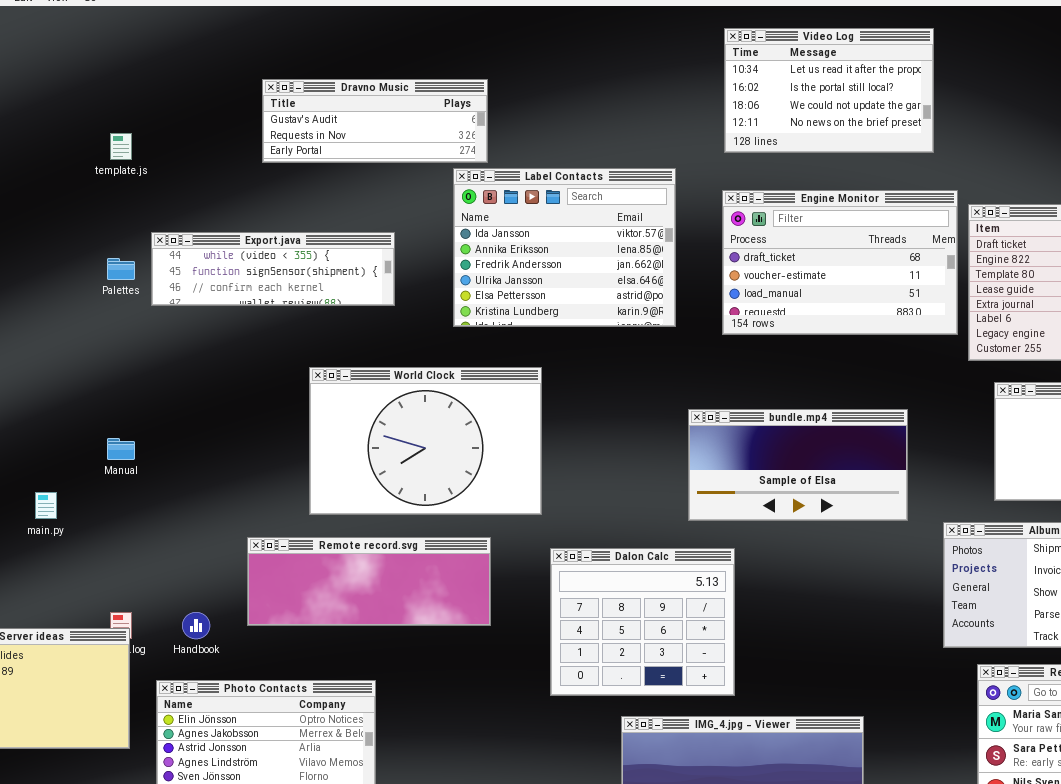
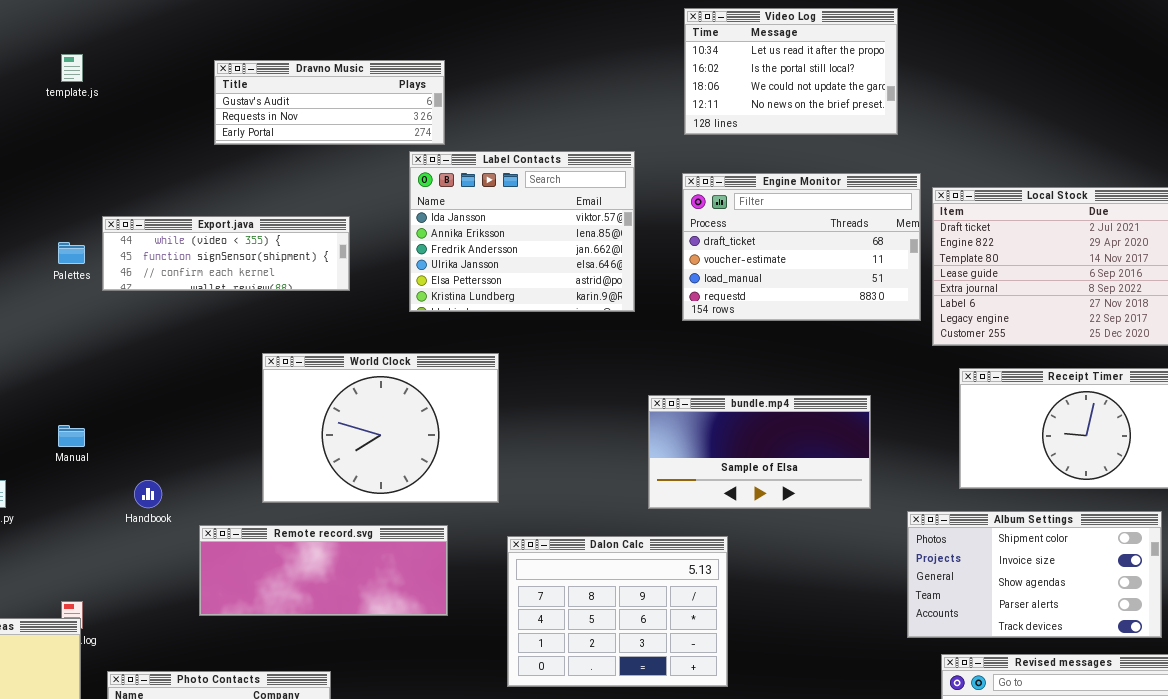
template.js: [110,133,132,160] -> [61,54,83,82], moved
Dalon Calc: [550,548,735,696] -> [507,536,728,687], resized
Handbook: [182,612,210,639] -> [134,480,162,508], moved

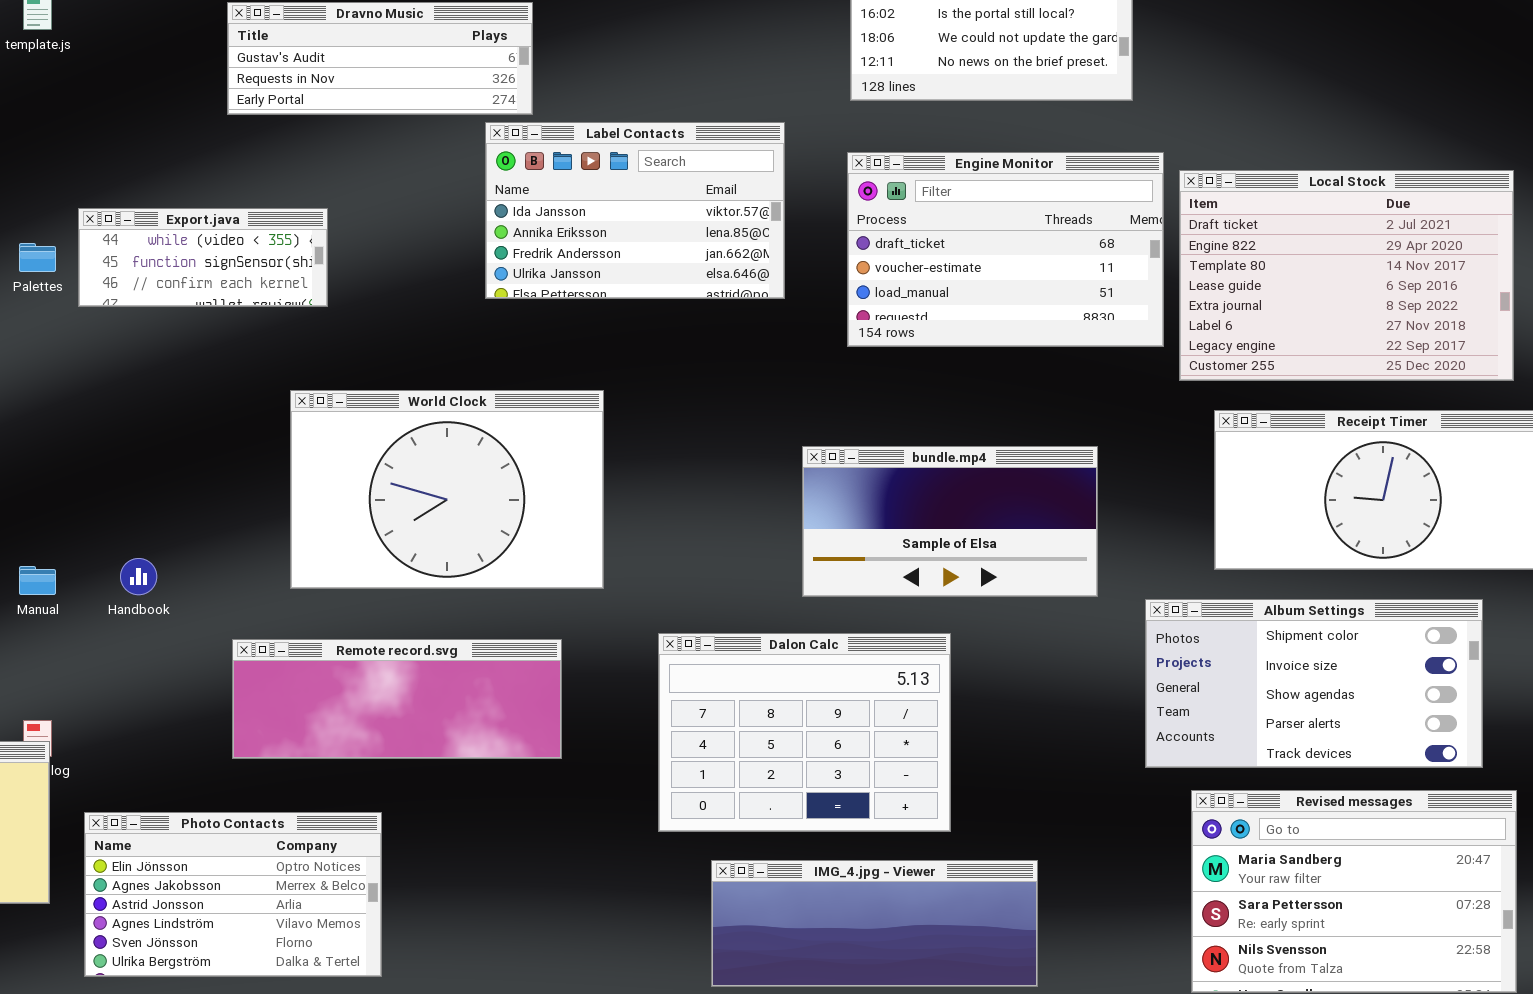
Label Contacts: [409,151,635,312] -> [485,122,785,299], resized
Export.java: [102,216,350,291] -> [78,208,328,307], resized
Manual: [58,425,85,447] -> [19,566,56,595], moved
Remote record.svg: [199,525,448,616] -> [232,639,562,759], moved
Dalon Calc: [507,536,728,687] -> [658,633,951,832], moved

